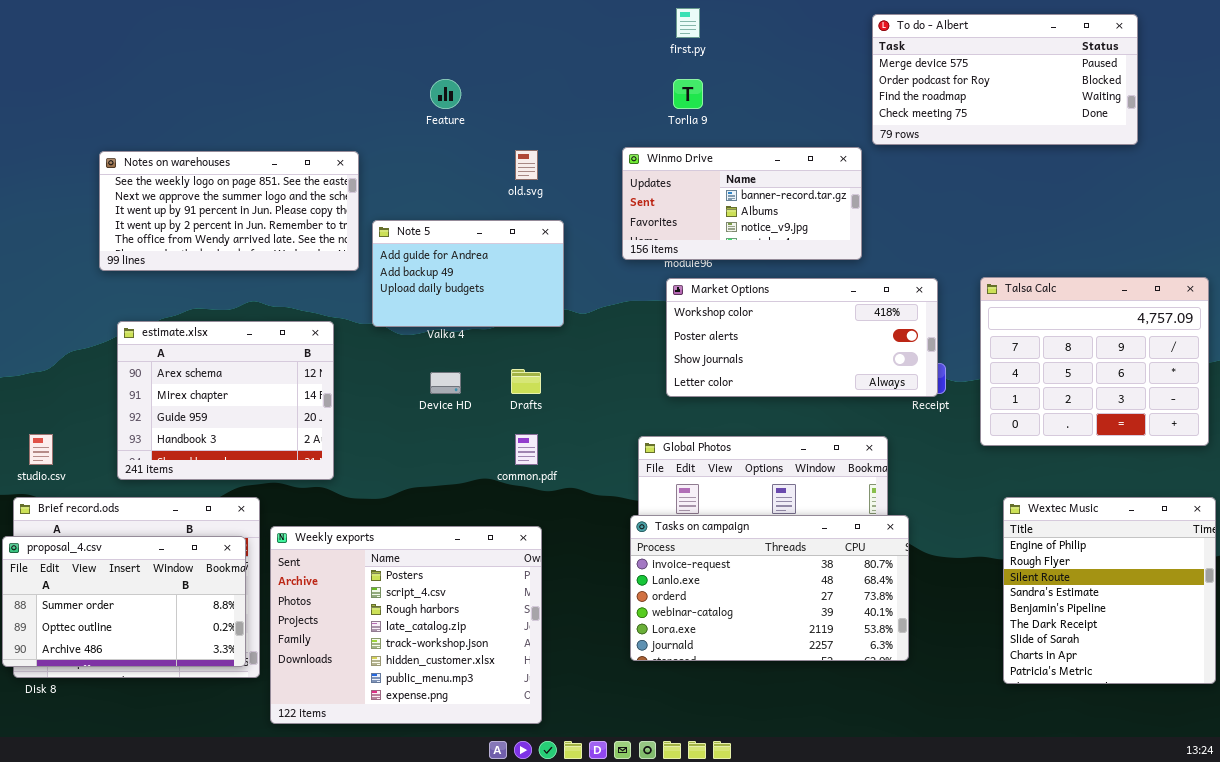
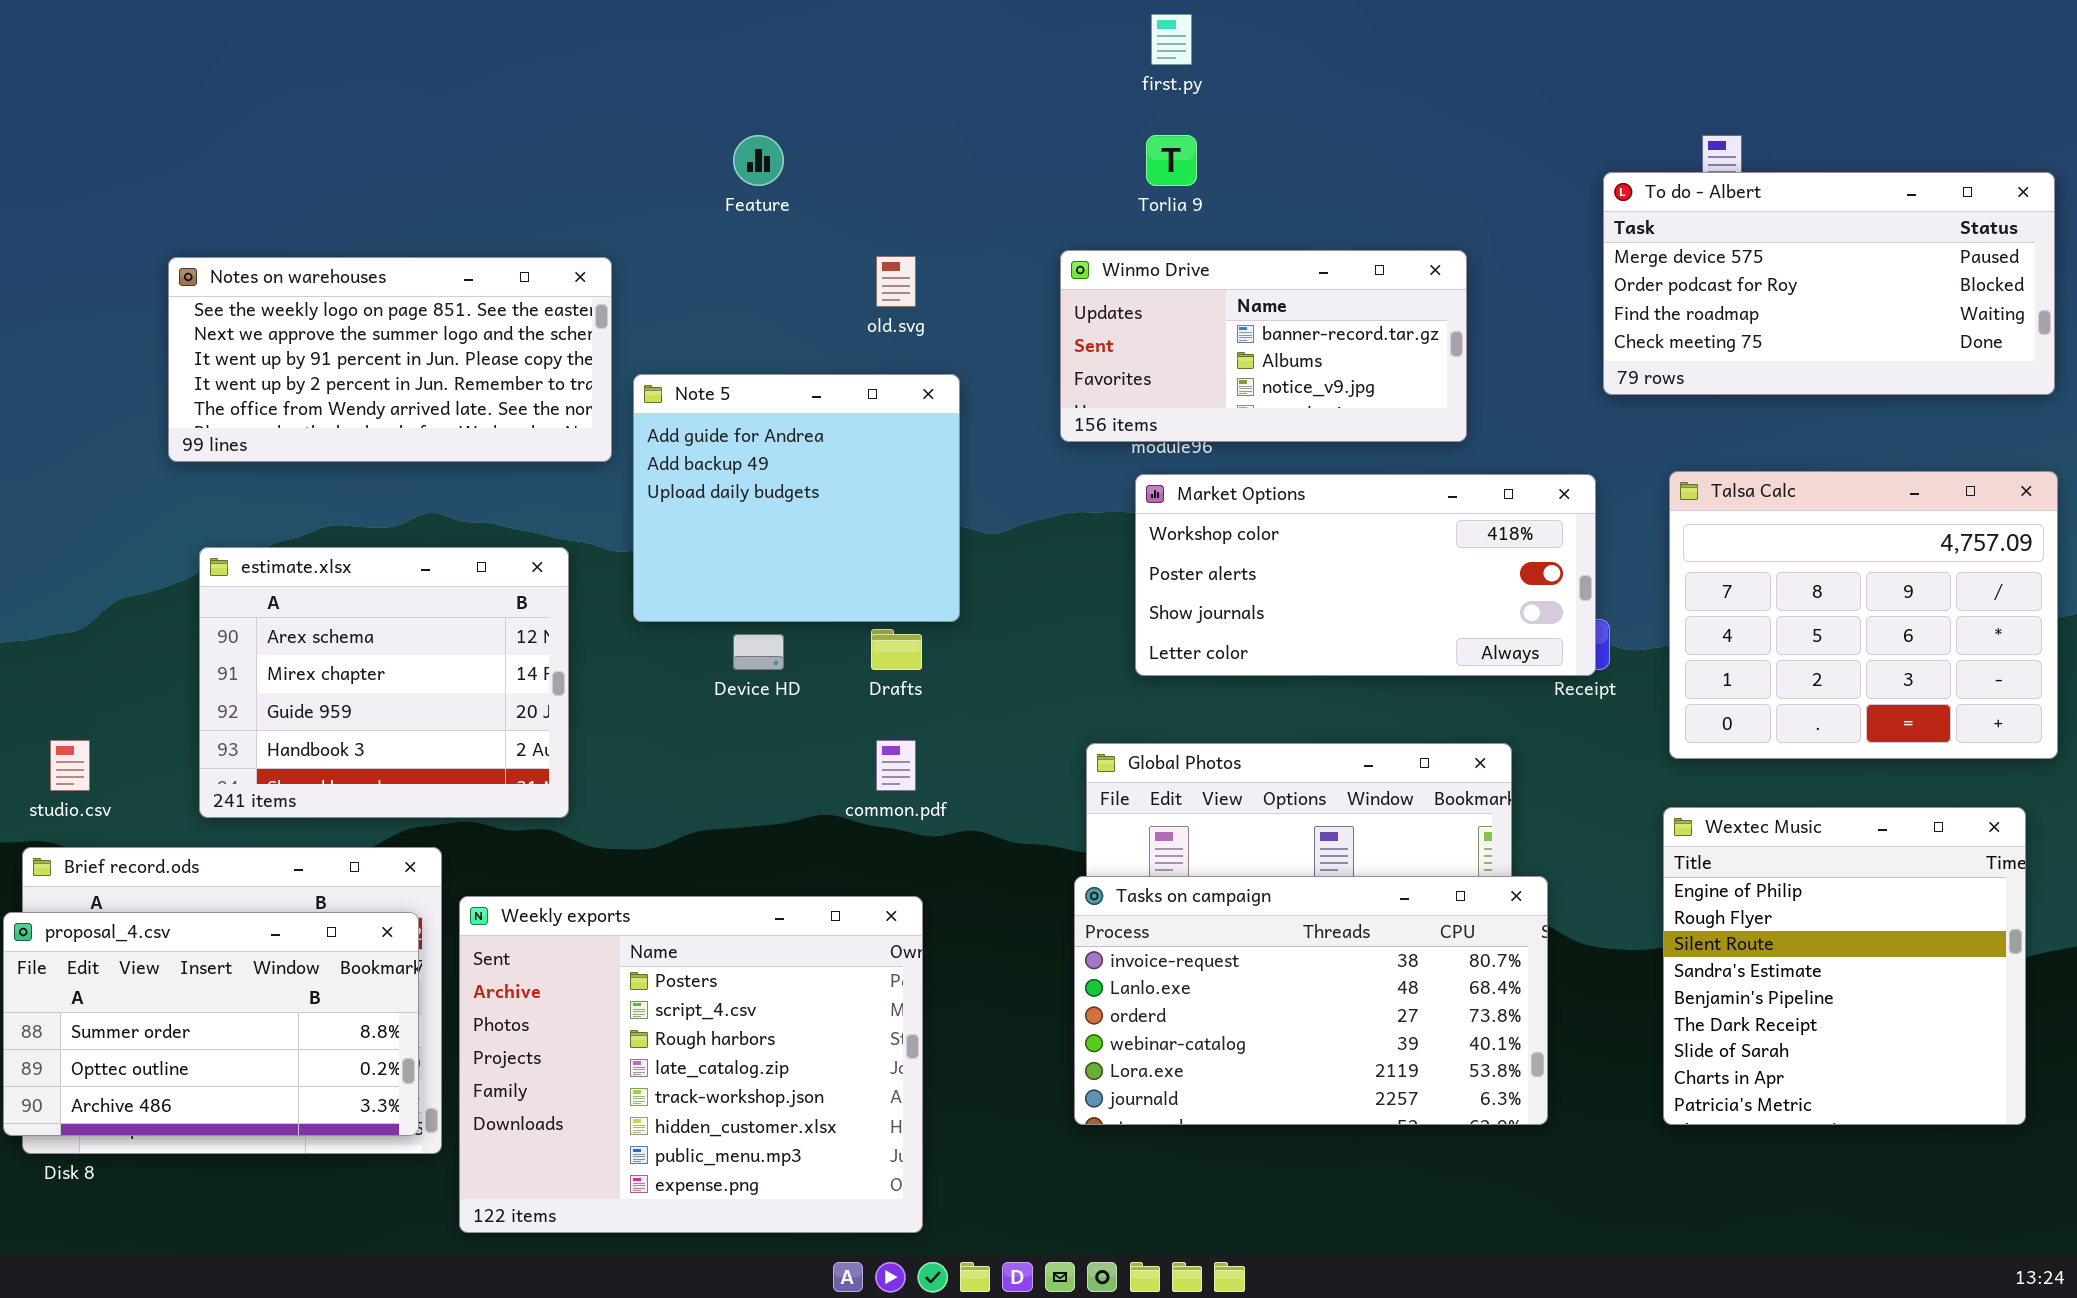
To do - Albert: [872,14,1138,145] -> [1603,172,2055,395], moved
Note 5: [372,220,564,327] -> [633,374,960,622], resized
Wextec Music: [1003,497,1216,684] -> [1663,807,2026,1125], moved

